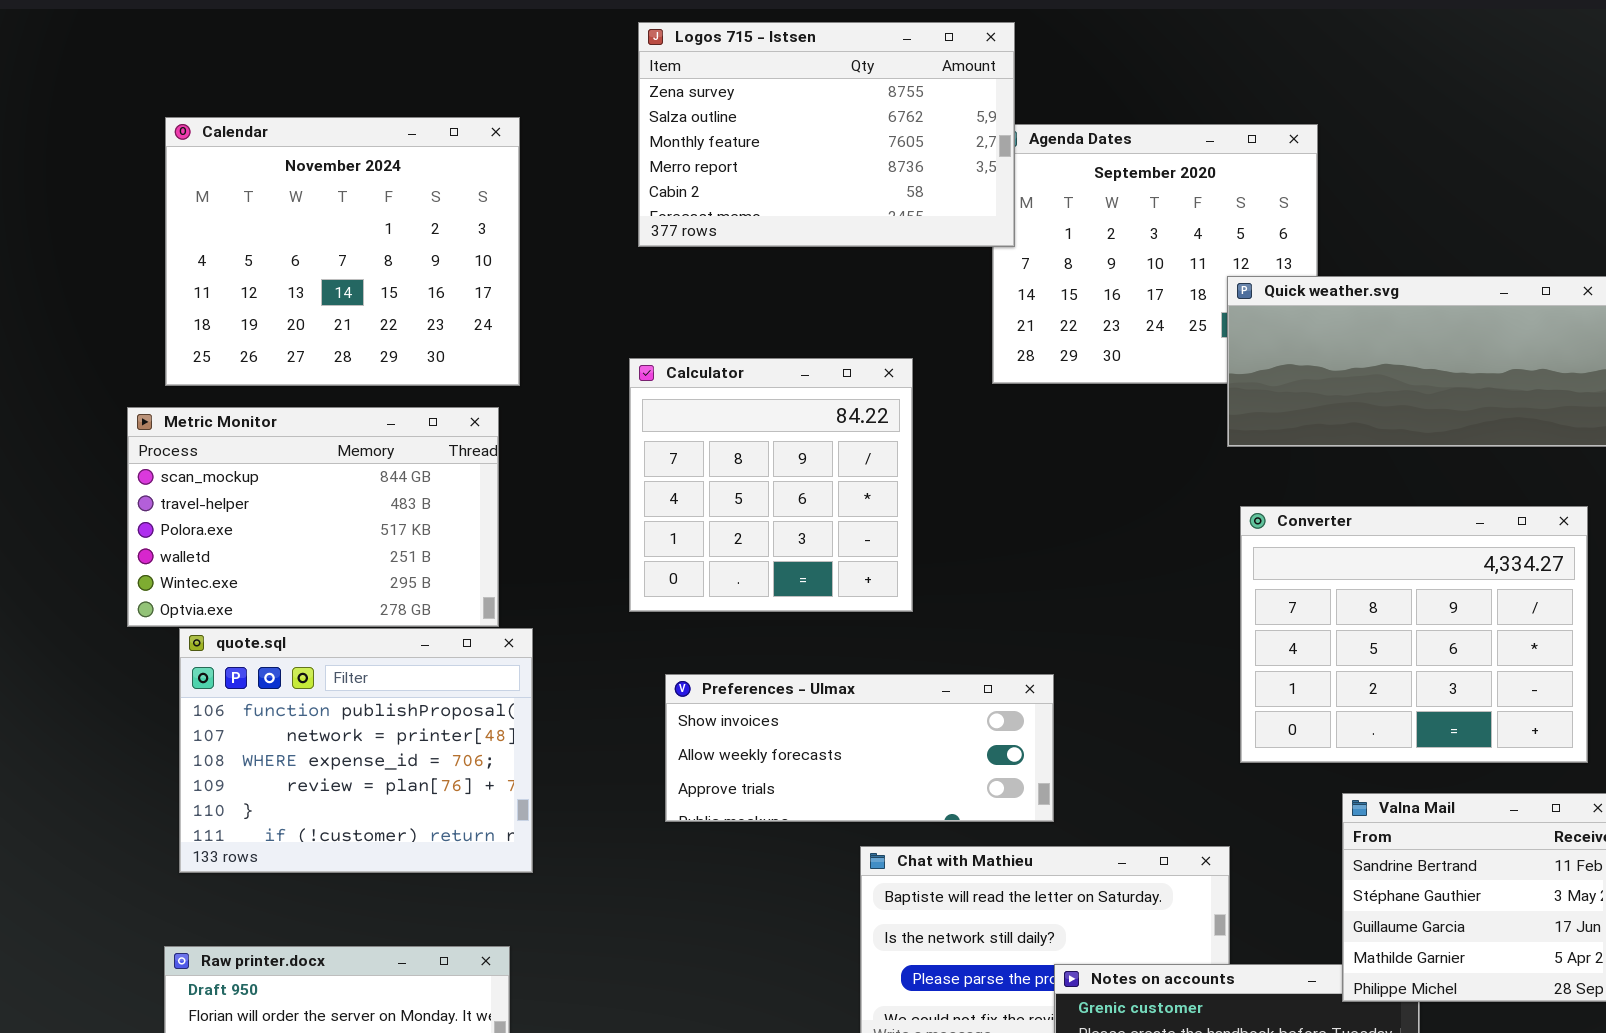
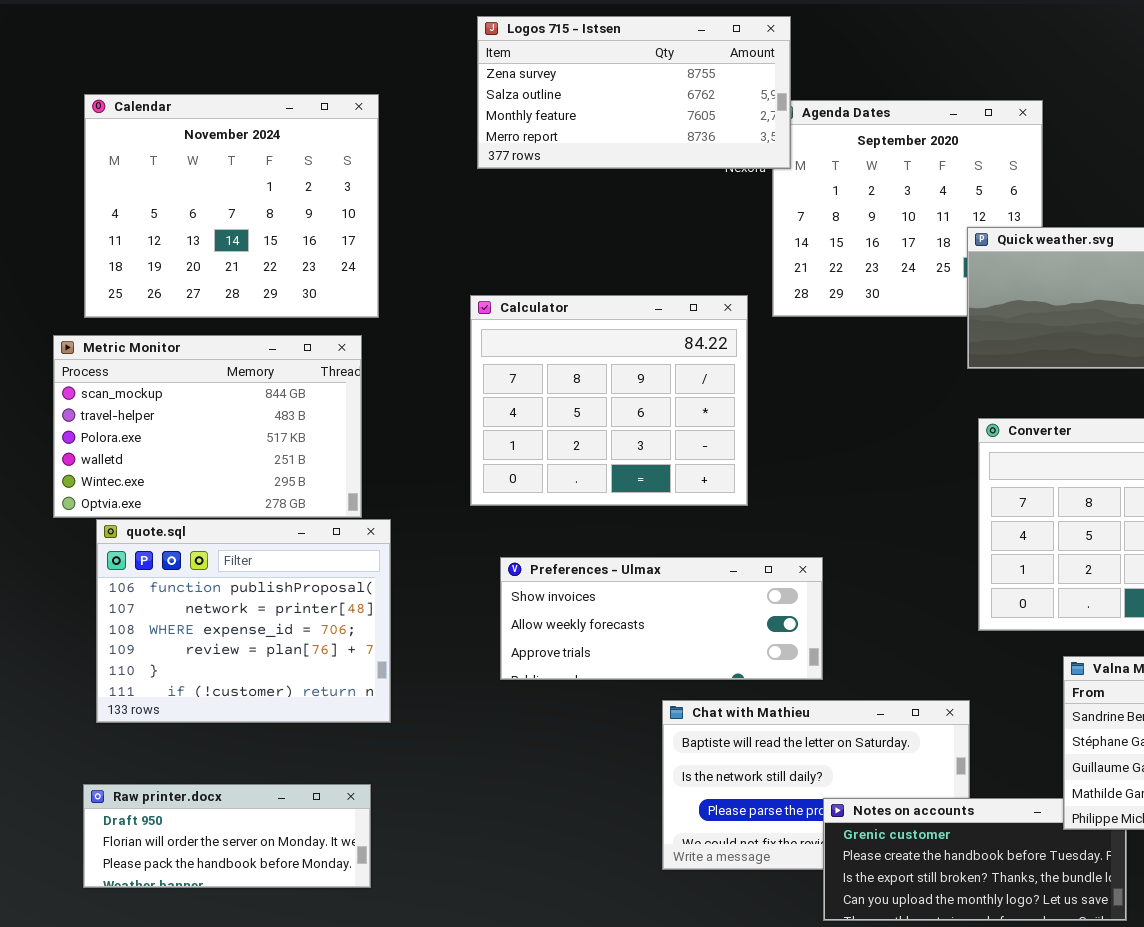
Logos 715 - Istsen: [638,22,1015,247] -> [477,16,791,169], resized
Calculator: [629,358,913,612] -> [470,295,748,506], resized

